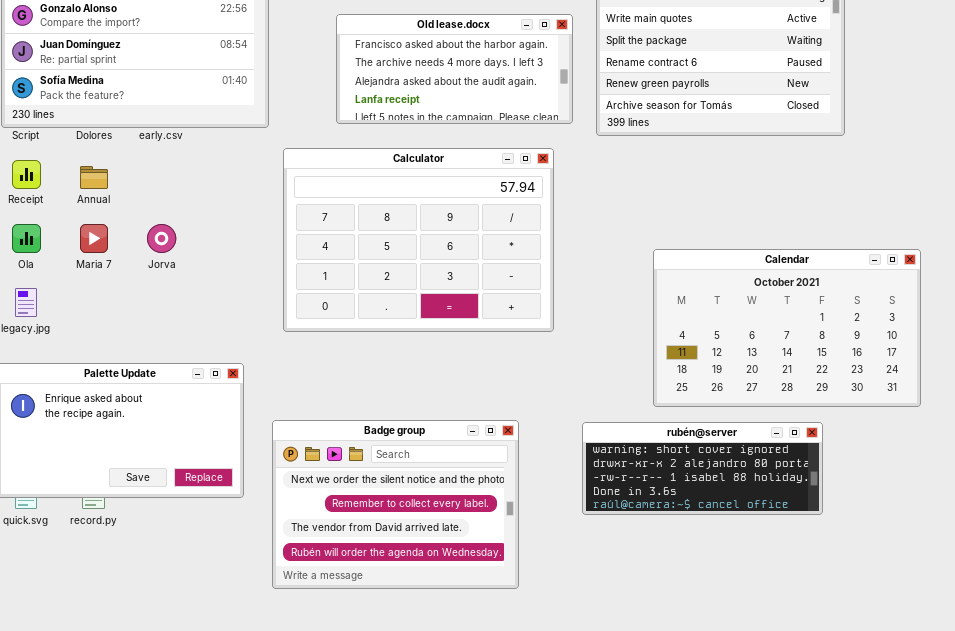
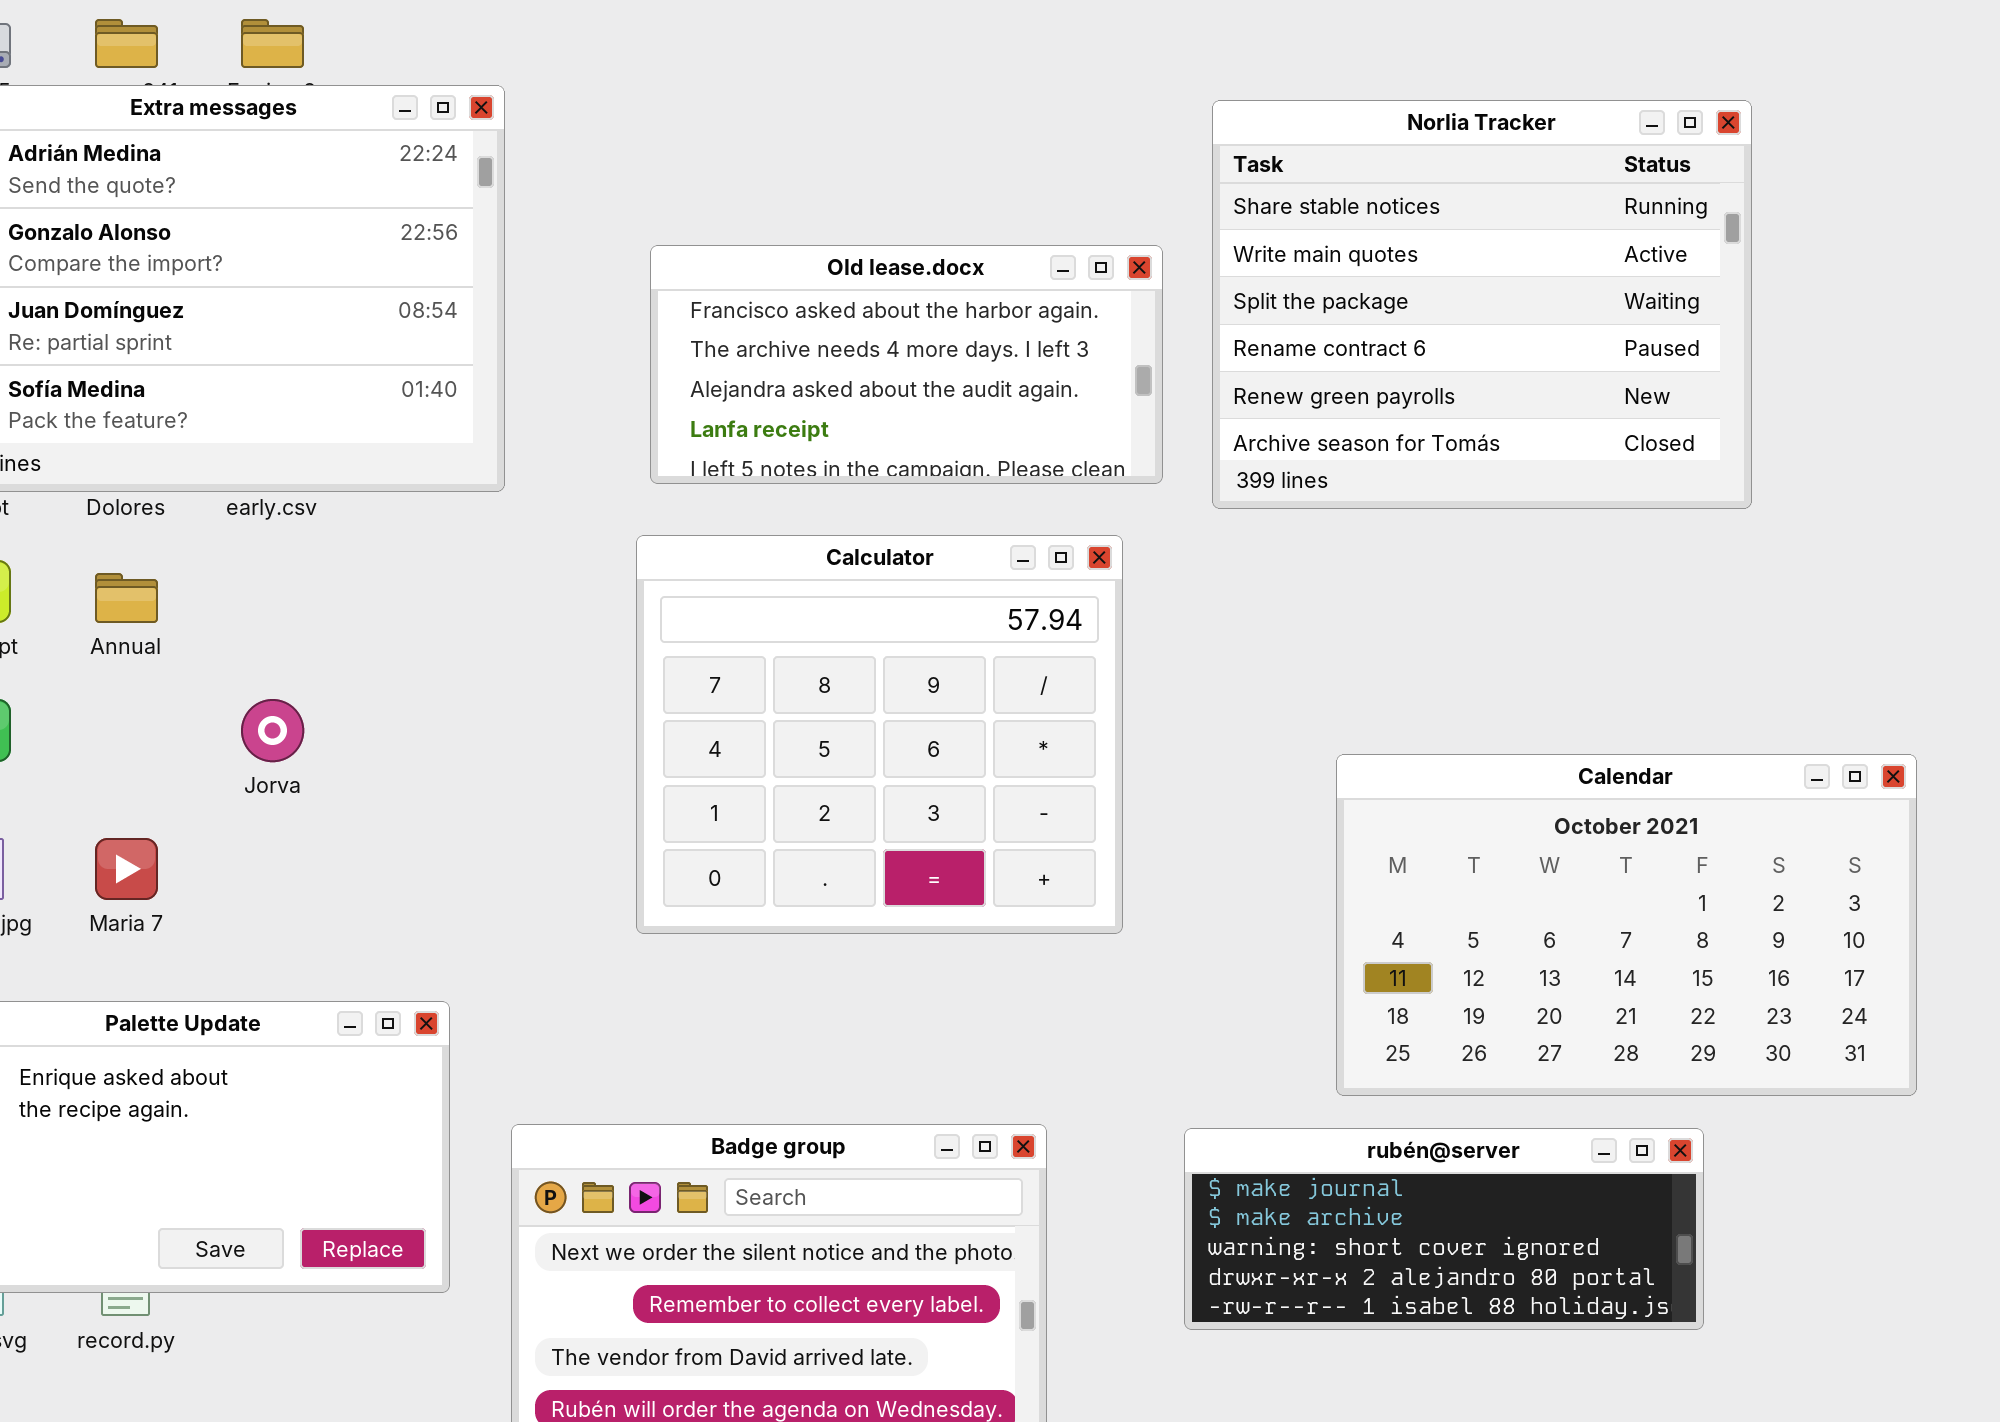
Calculator: [283,148,554,332] -> [636,535,1123,934], resized
Maria 7: [80,224,108,253] -> [95,838,158,900], moved
rubén@server: [582,422,823,515] -> [1184,1128,1704,1330], scrolled up 2 rows

